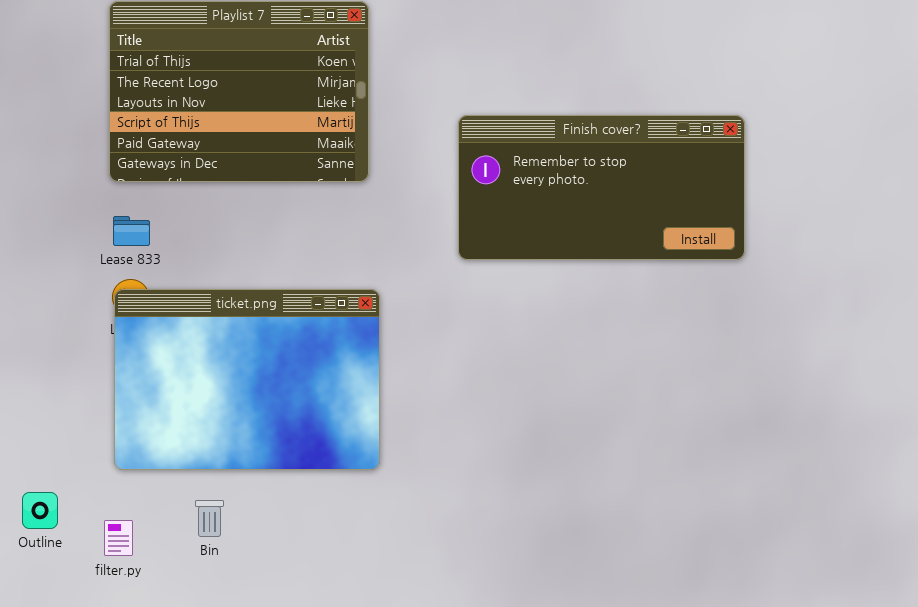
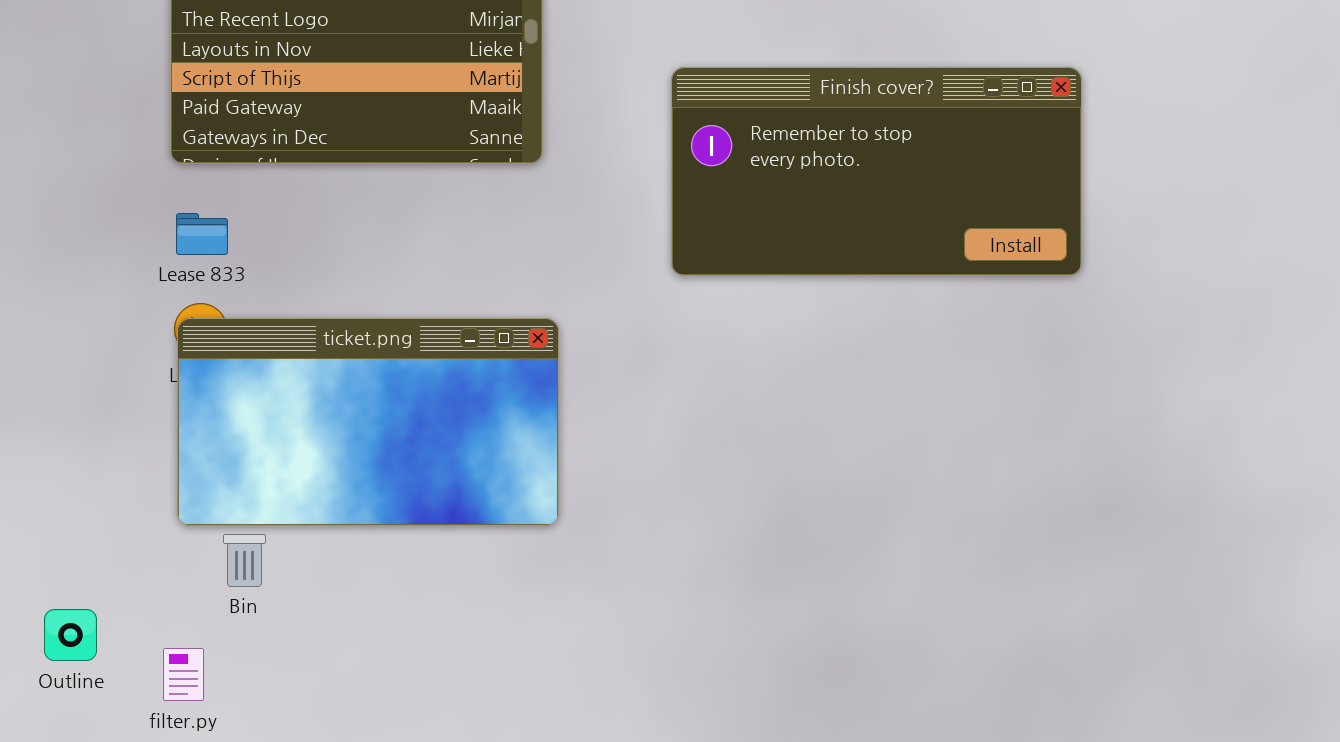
ticket.png: [114,289,380,470] -> [177,318,559,526], resized
Bin: [195,500,224,537] -> [223,534,266,587], moved

